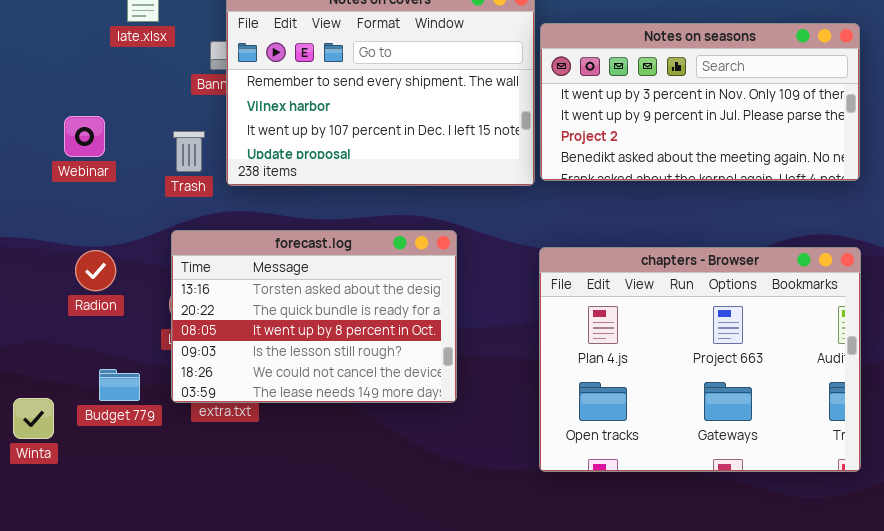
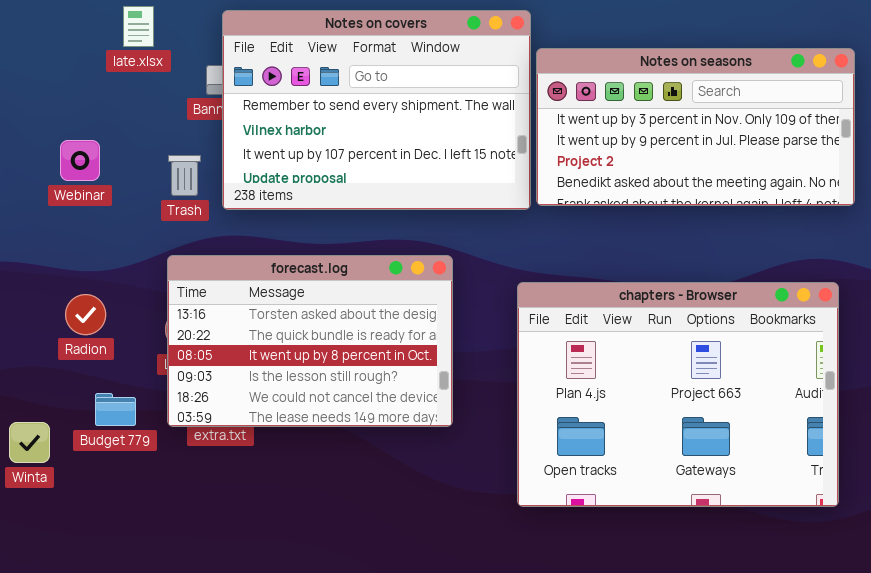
chapters - Browser: [539,247,861,472] -> [517,282,839,507], moved
Radion: [75,250,116,291] -> [65,294,106,335], moved

